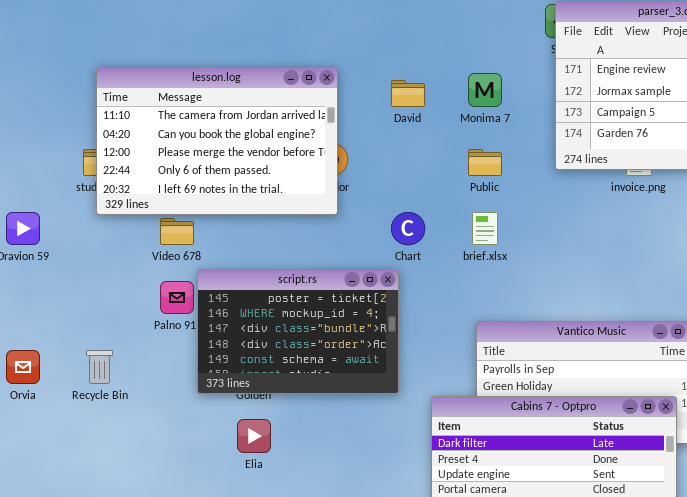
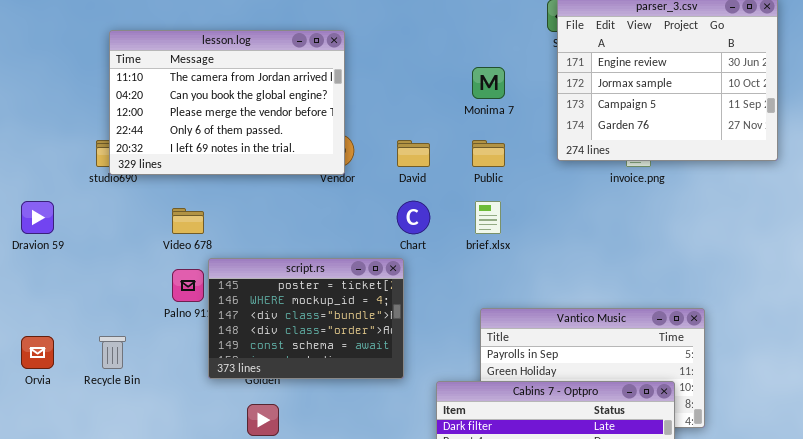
lesson.log: [96,67,338,215] -> [109,30,345,175], moved
David: [391,80,425,107] -> [397,140,430,167], moved

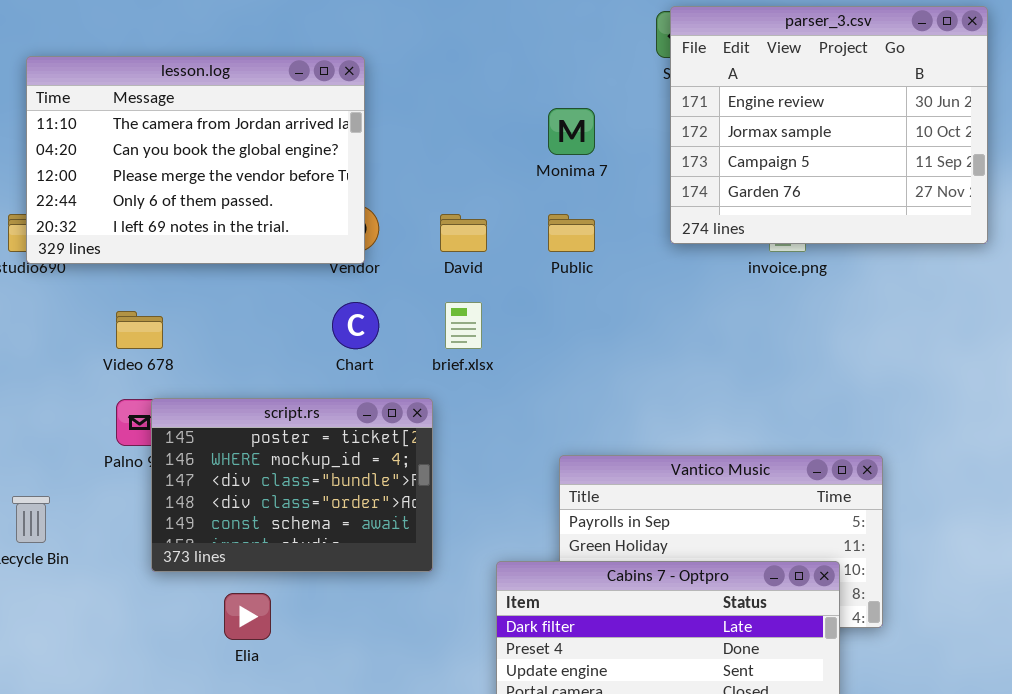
Chart: [397,201,430,234] -> [332,302,379,349], moved
brief.xlsx: [475,201,501,234] -> [445,302,482,349], moved
script.rs: [208,258,404,379] -> [151,398,433,572], moved

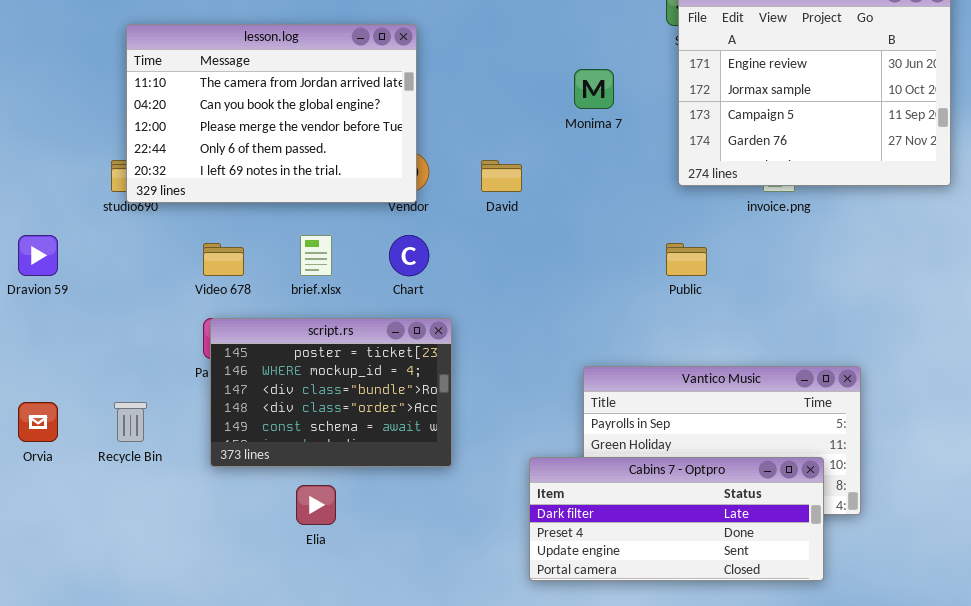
Public: [548,214,595,252] -> [666,243,707,276], moved
brief.xlsx: [445,302,482,349] -> [300,235,332,276], moved
script.rs: [151,398,433,572] -> [210,318,452,467], moved

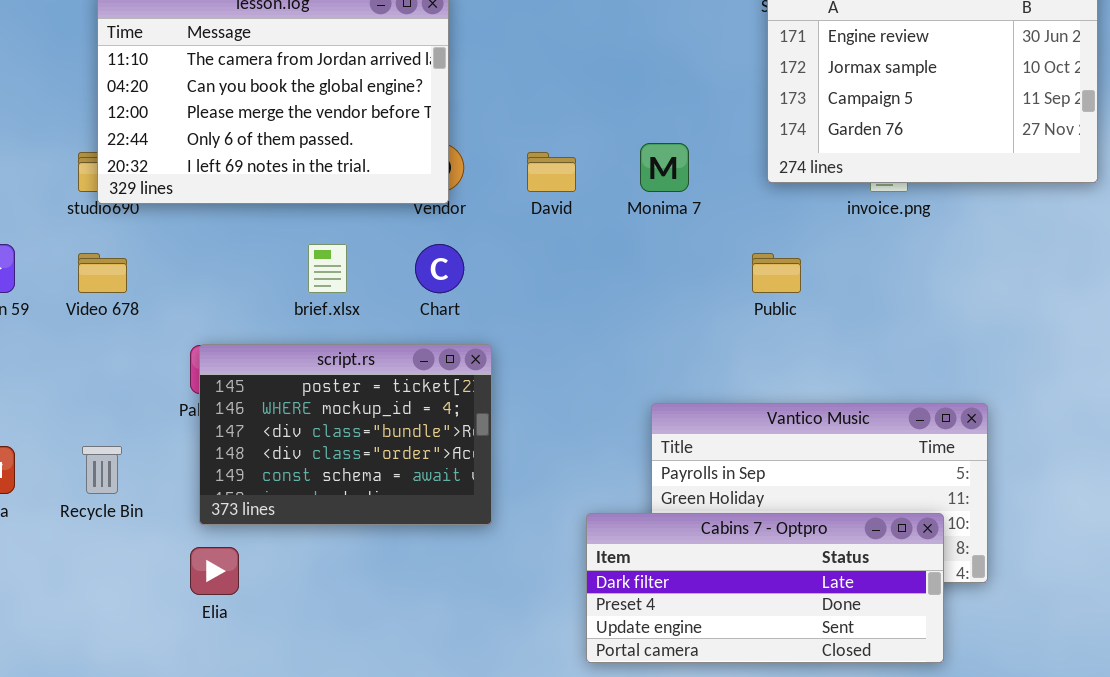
Monima 7: [574,69,614,109] -> [640,143,689,192], moved
Video 678: [203,243,244,276] -> [78,253,127,293], moved
Elia: [296,485,336,525] -> [190,547,239,595], moved

